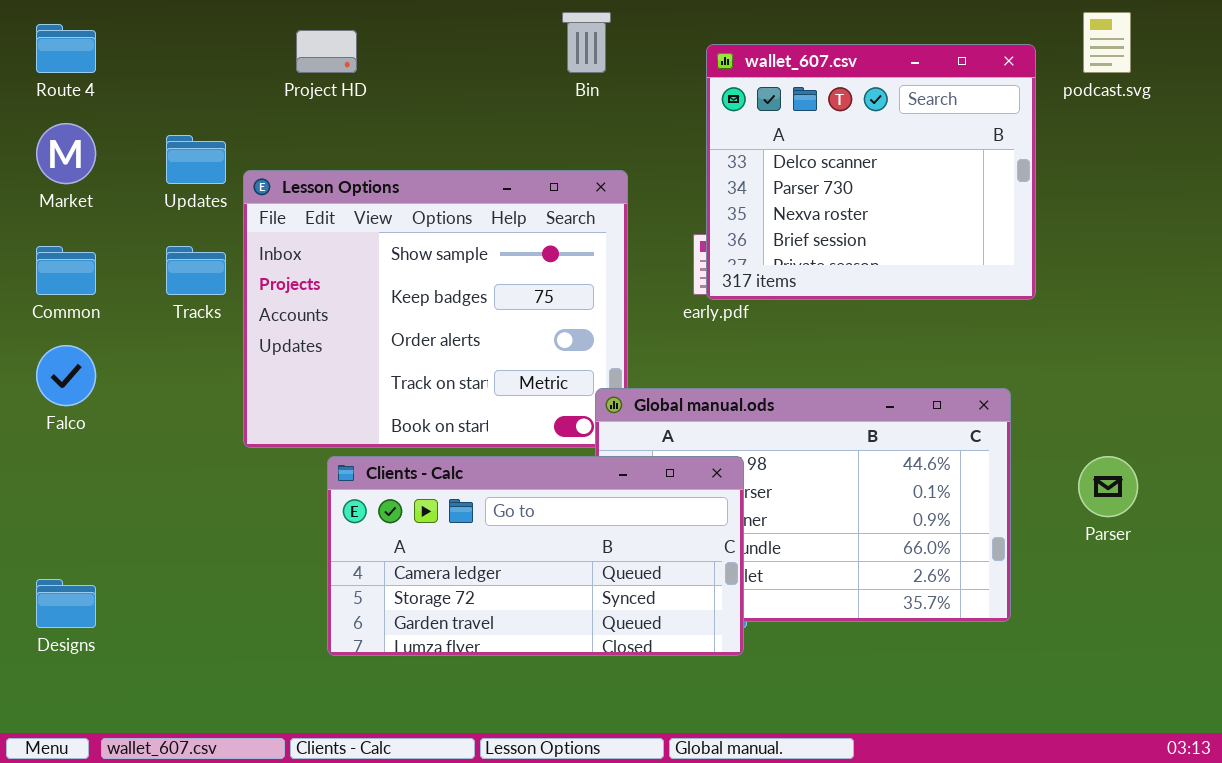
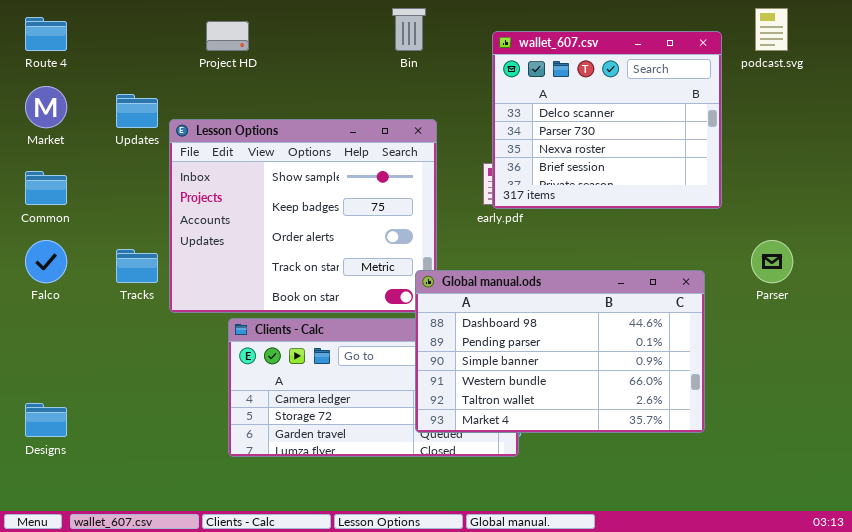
Tracks: [166,246,226,295] -> [116,249,158,283], moved
Global manual.ods: [595,388,1011,622] -> [415,270,705,433], raised
Parser: [1078,456,1138,517] -> [751,240,793,283], moved

